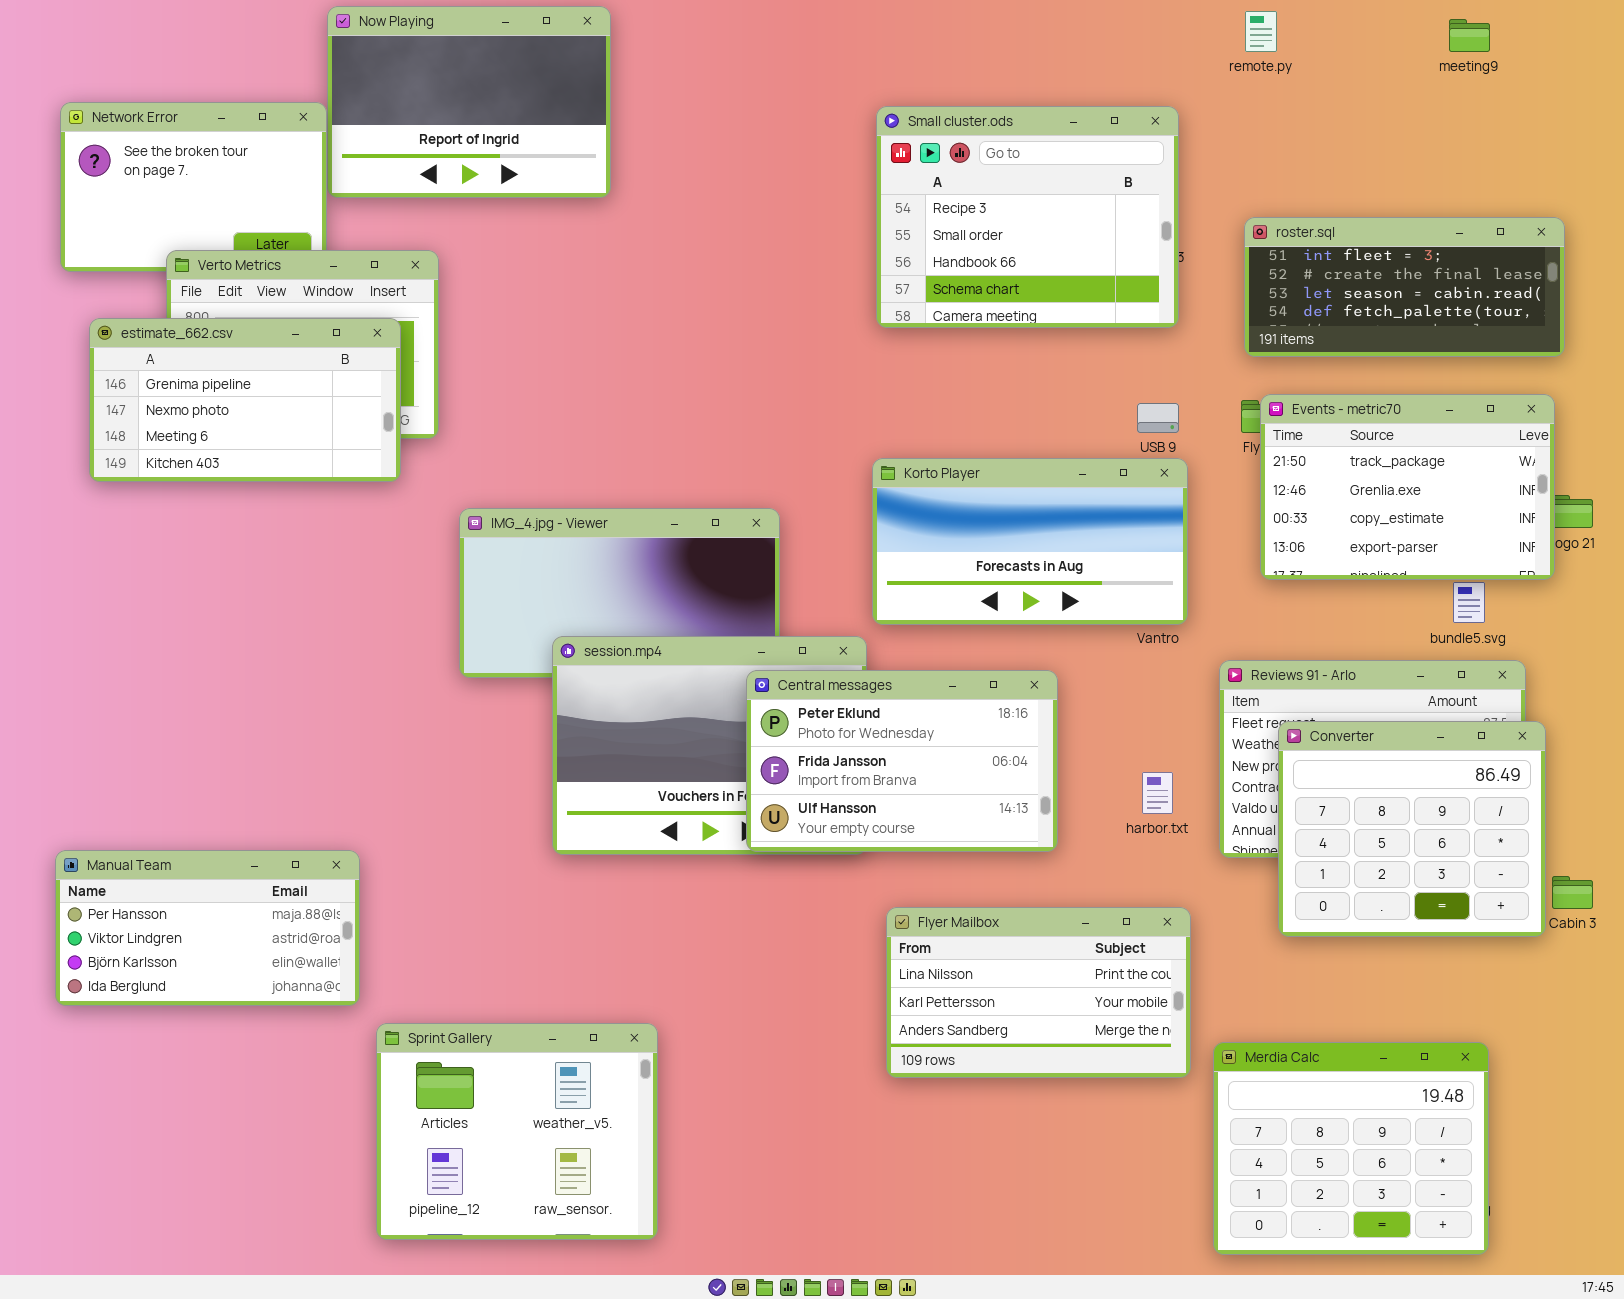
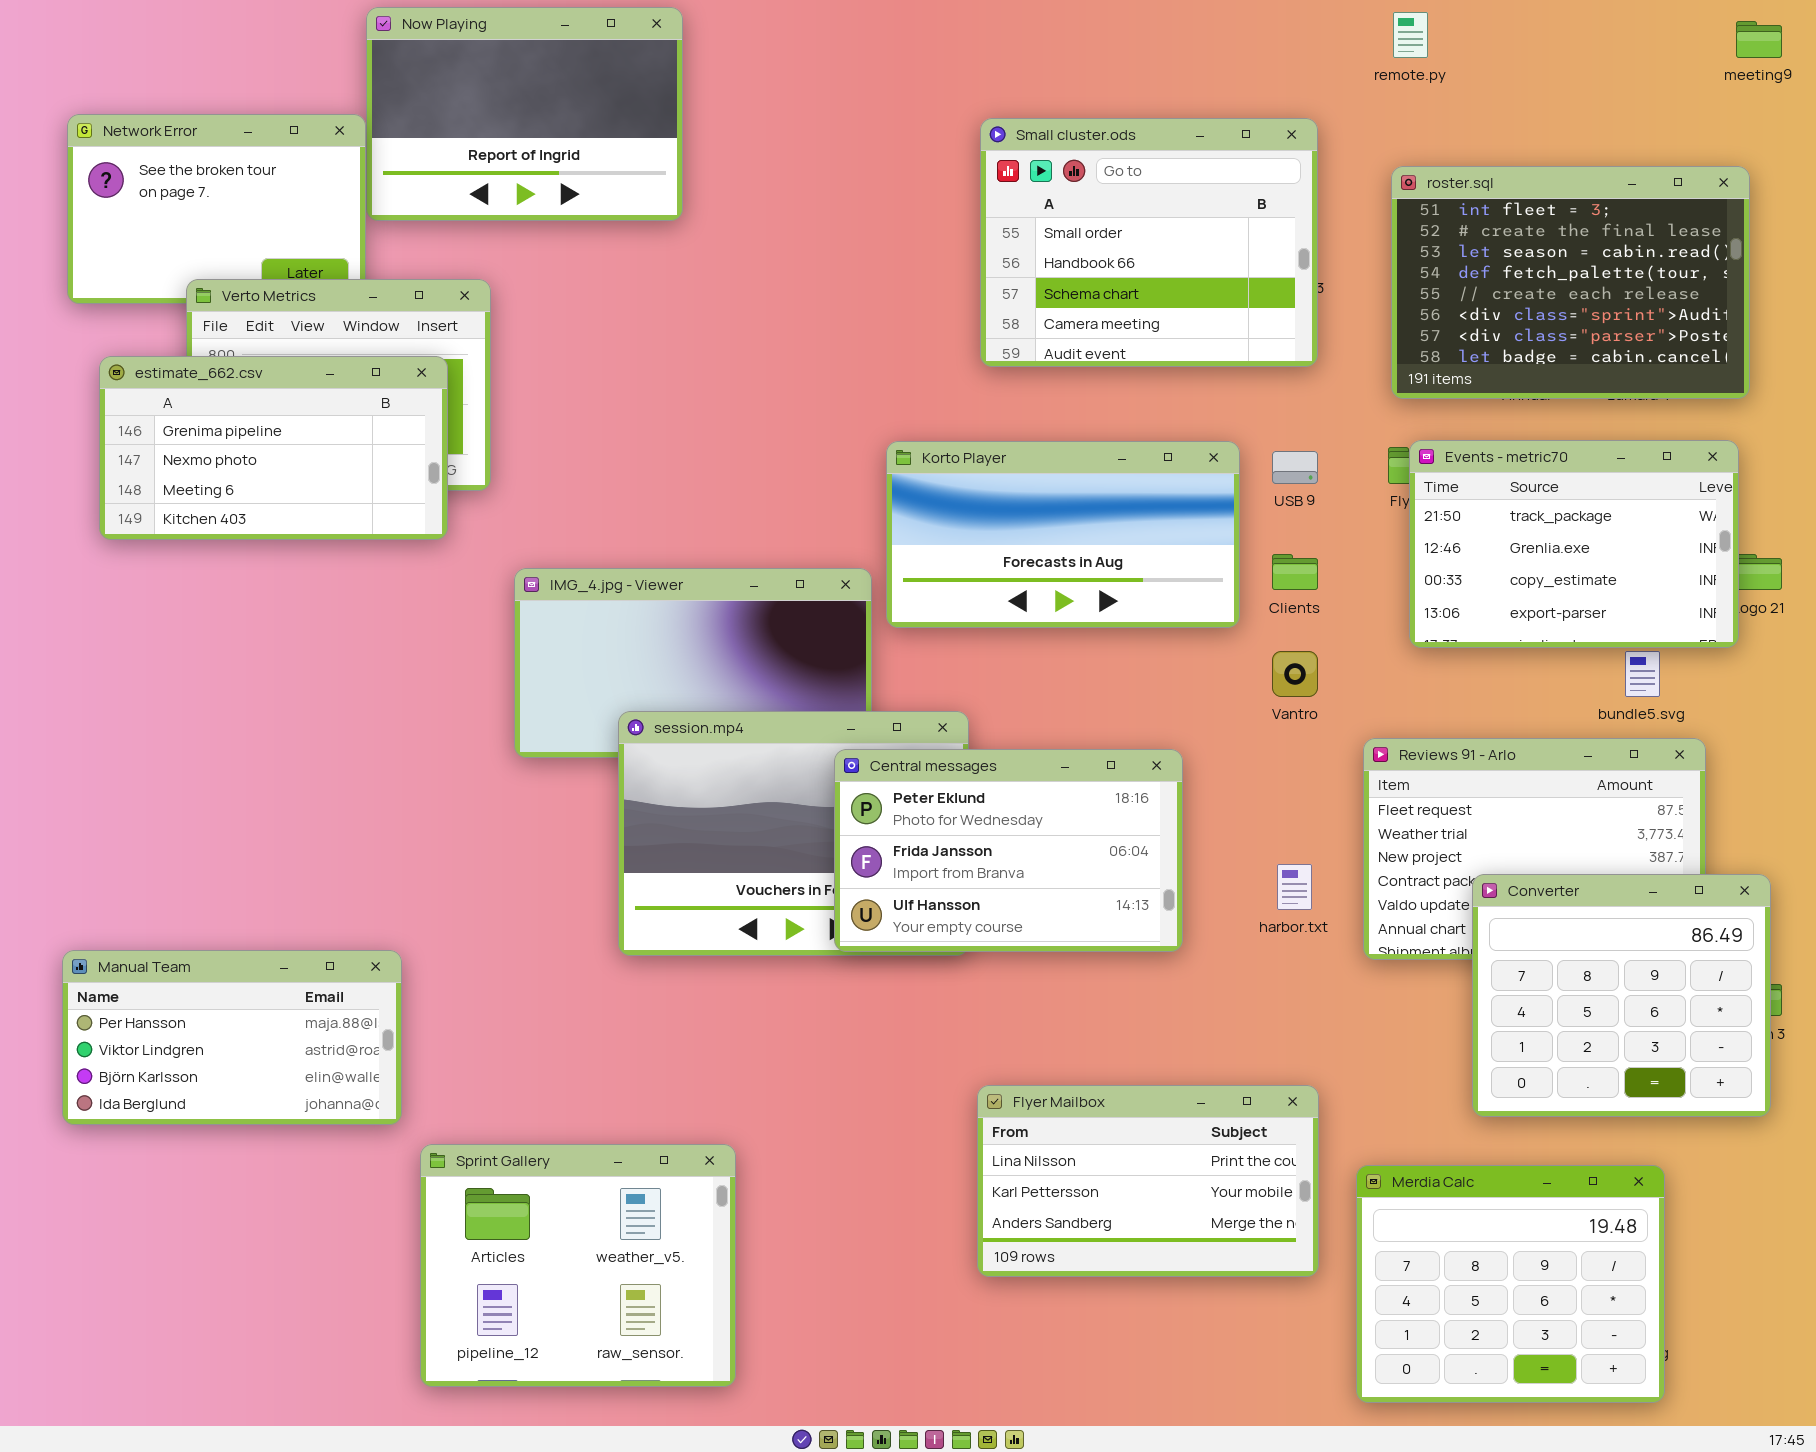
meeting9: [1449,19,1490,52] -> [1736,21,1782,58], moved
Small cluster.ods: [876,106,1179,328] -> [980,118,1318,367], scrolled down 1 row
roster.sql: [1244,217,1565,357] -> [1391,166,1750,399], resized
Korto Player: [872,458,1188,625] -> [886,441,1240,628], moved
Converter: [1278,721,1546,937] -> [1472,874,1771,1117], moved
Flyer Mailbox: [886,907,1191,1078] -> [977,1085,1319,1277], moved

